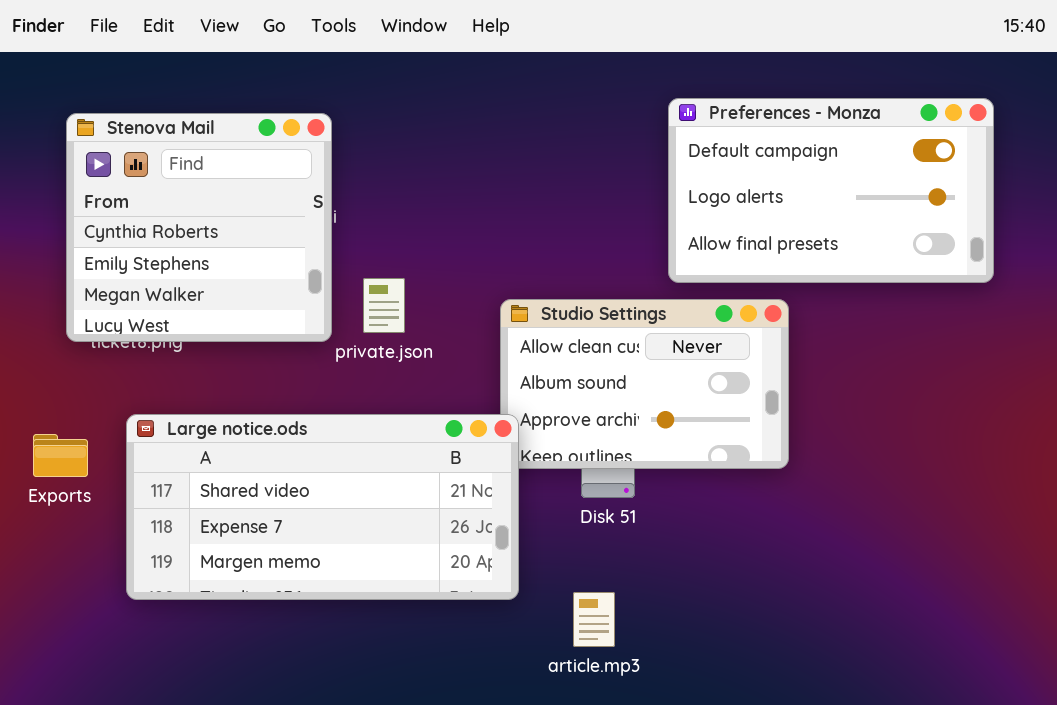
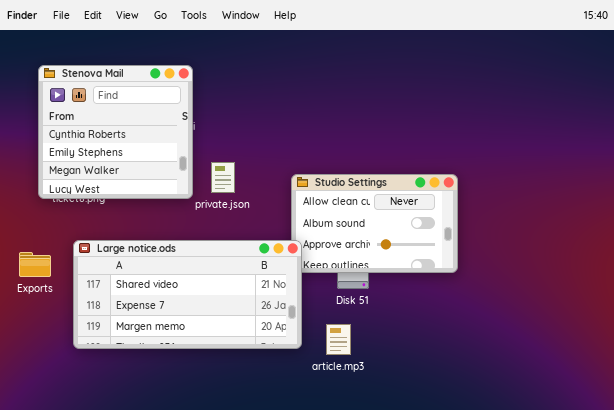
Preferences - Monza: [668,98,994,283] -> none, closed
article.mp3: [573,592,615,647] -> [326,324,351,355], moved

